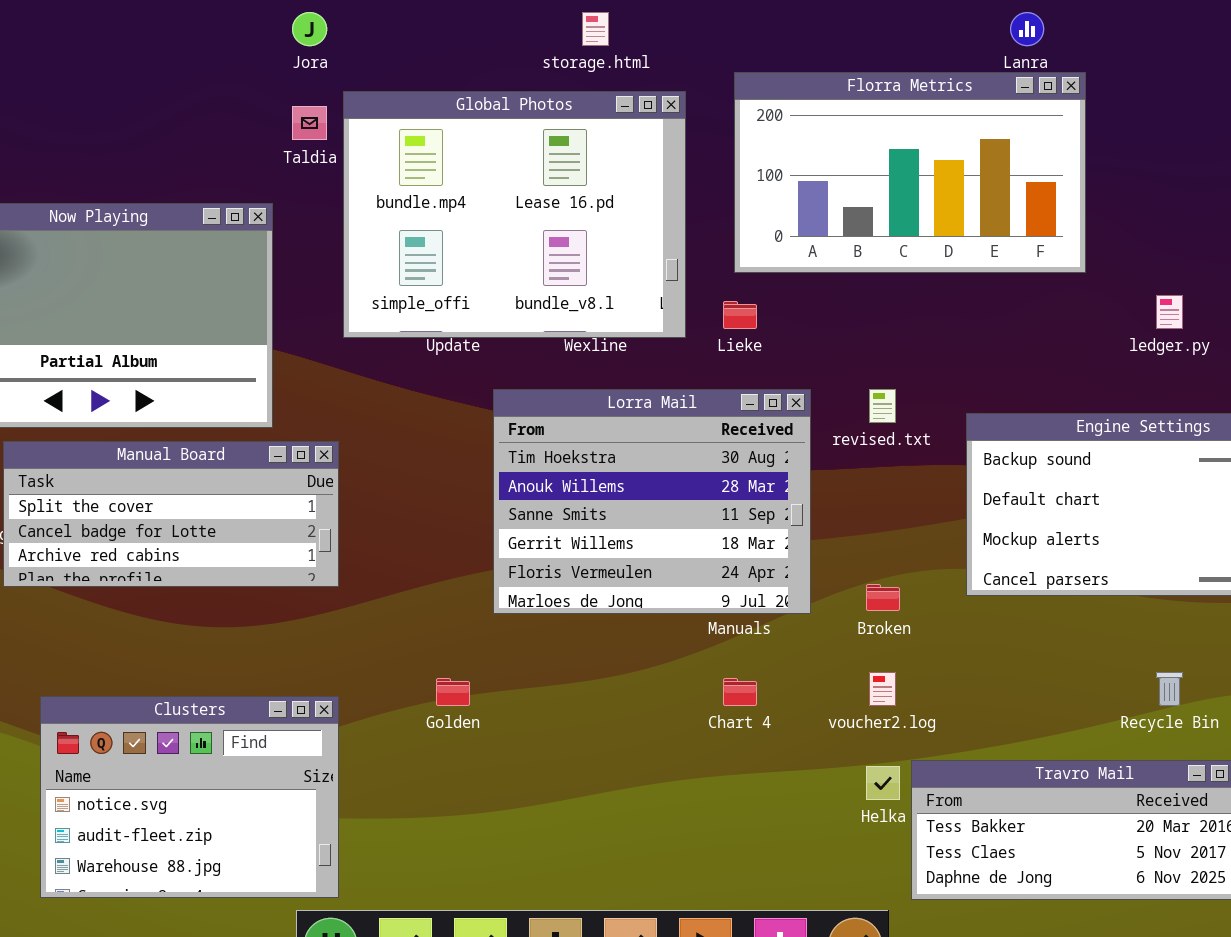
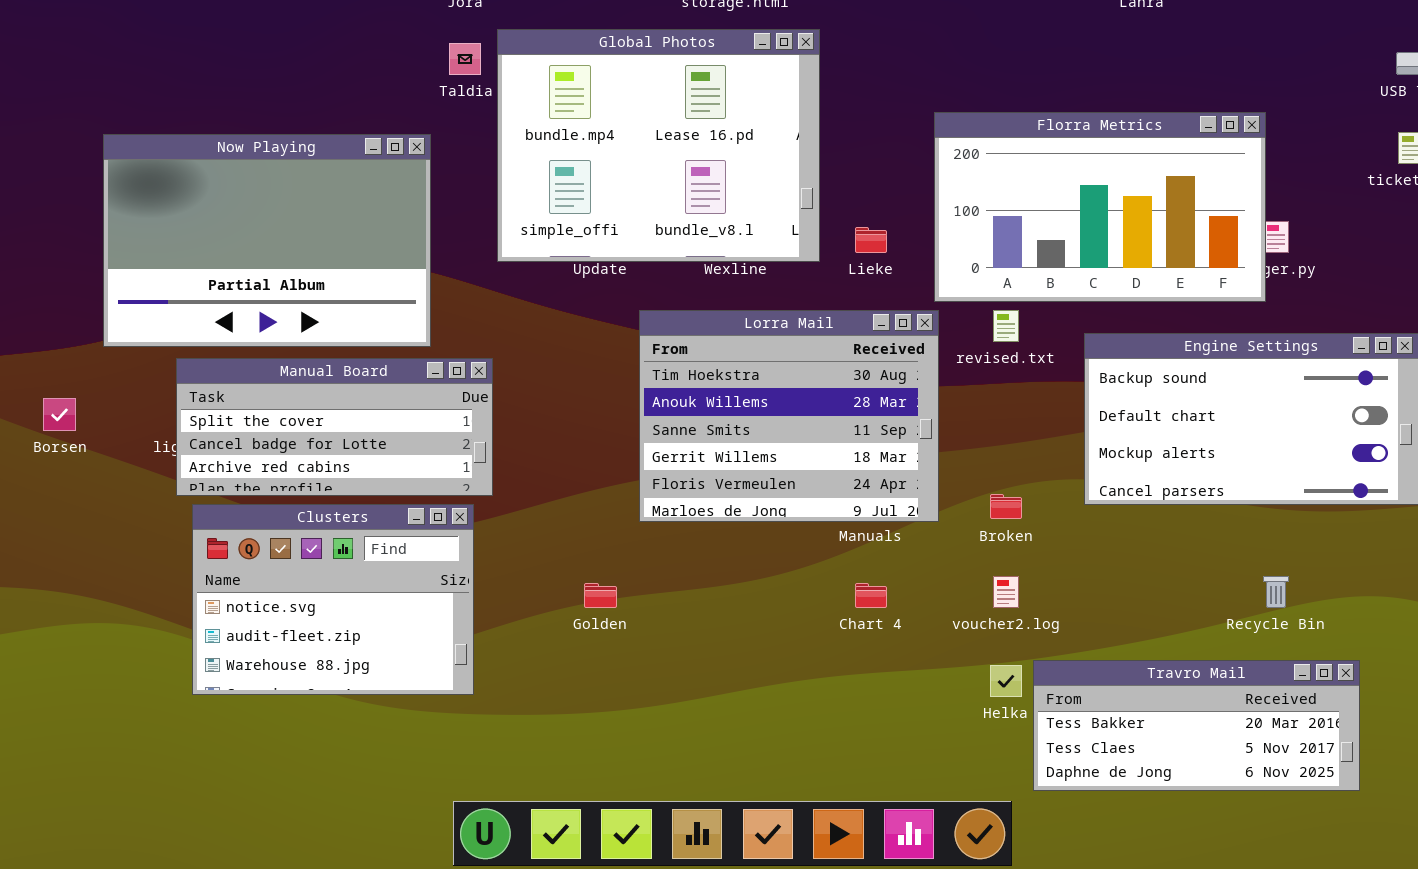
Florra Metrics: [734,72,1086,273] -> [934,112,1266,302], moved
Clusters: [40,696,339,898] -> [192,504,474,695], moved

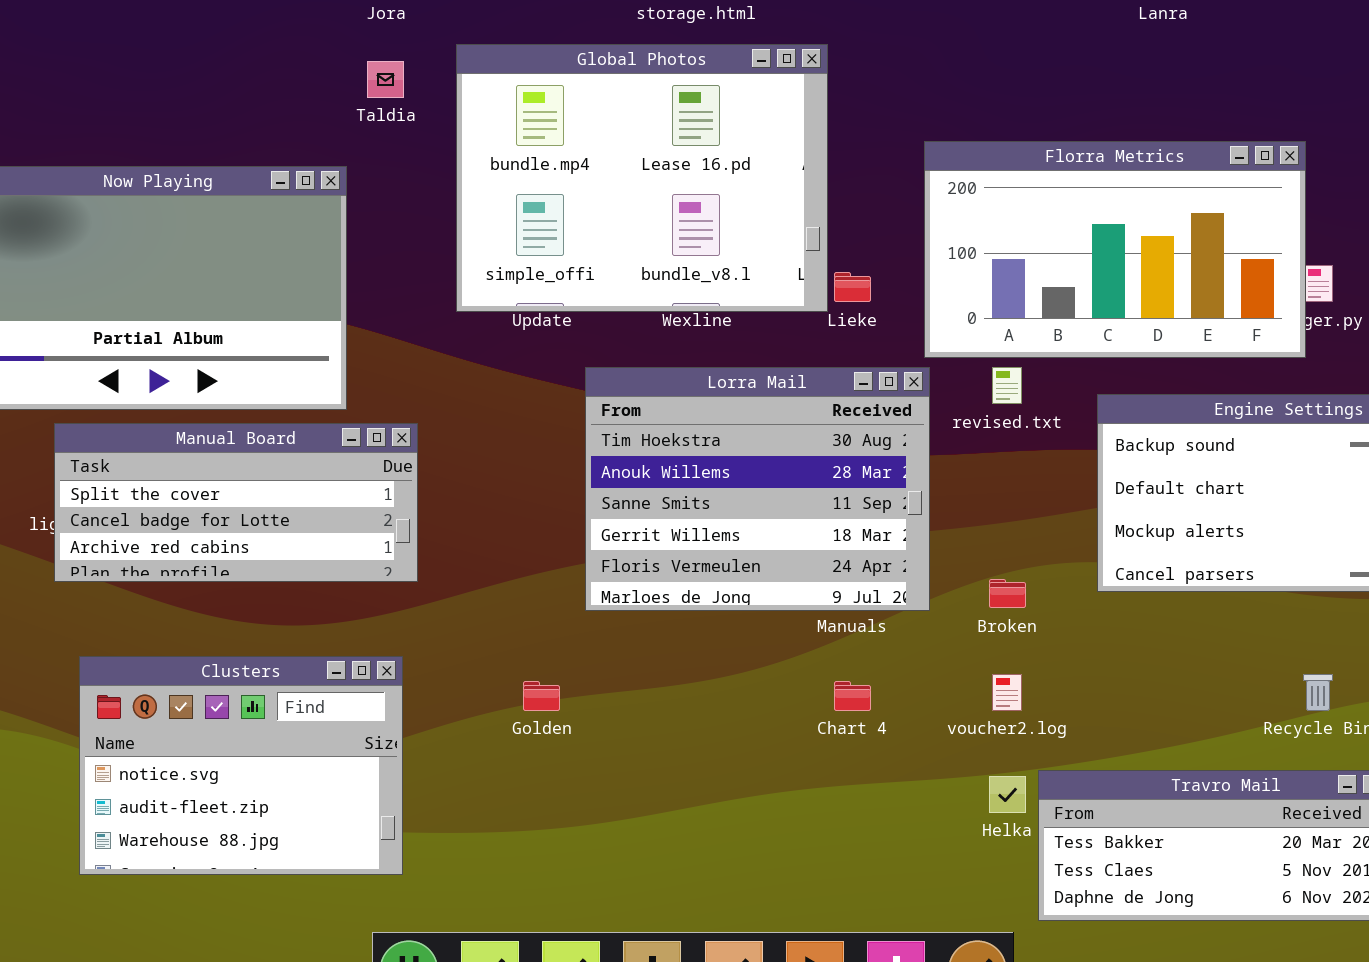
Global Photos: [497,29,820,262] -> [456,44,828,312], moved
Clusters: [192,504,474,695] -> [79,656,403,875], moved

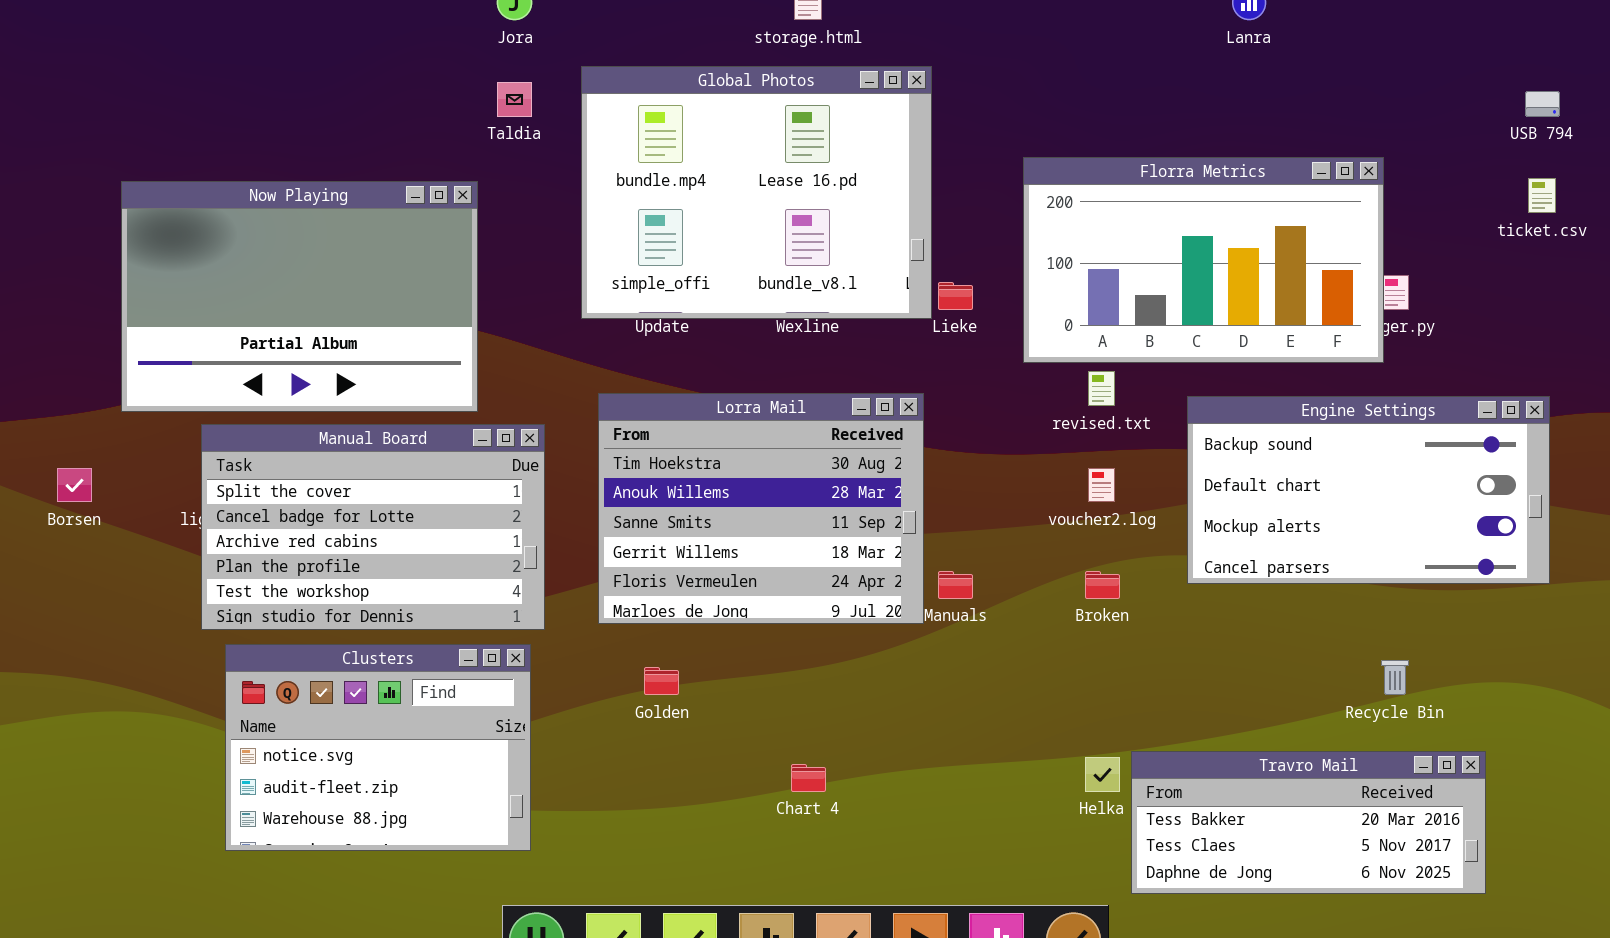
Lorra Mail: [585,367,930,611] -> [598,393,924,624], moved
Manual Board: [54,423,418,582] -> [201,424,545,630], resized
voucher2.log: [992,674,1022,711] -> [1088,468,1115,502], moved
Chart 4: [834,681,871,711] -> [791,764,826,792], moved

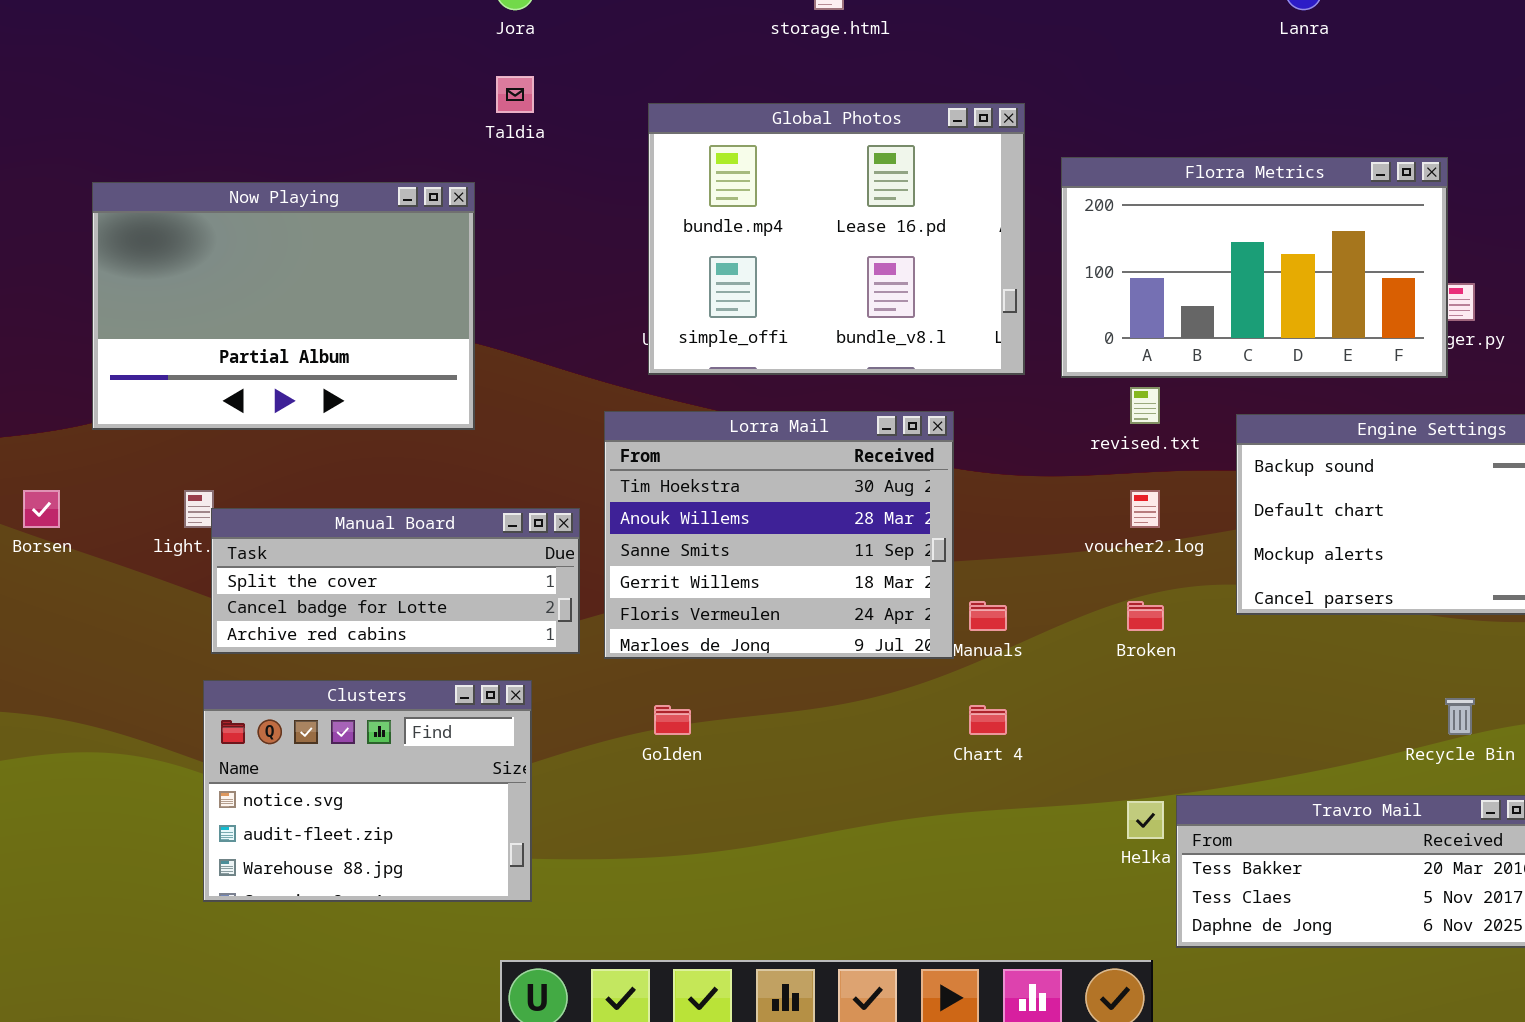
Global Photos: [581,66,932,319] -> [648,103,1025,375], moved
Manual Board: [201,424,545,630] -> [211,508,580,654], moved, resized
Chart 4: [791,764,826,792] -> [969,705,1007,735], moved

